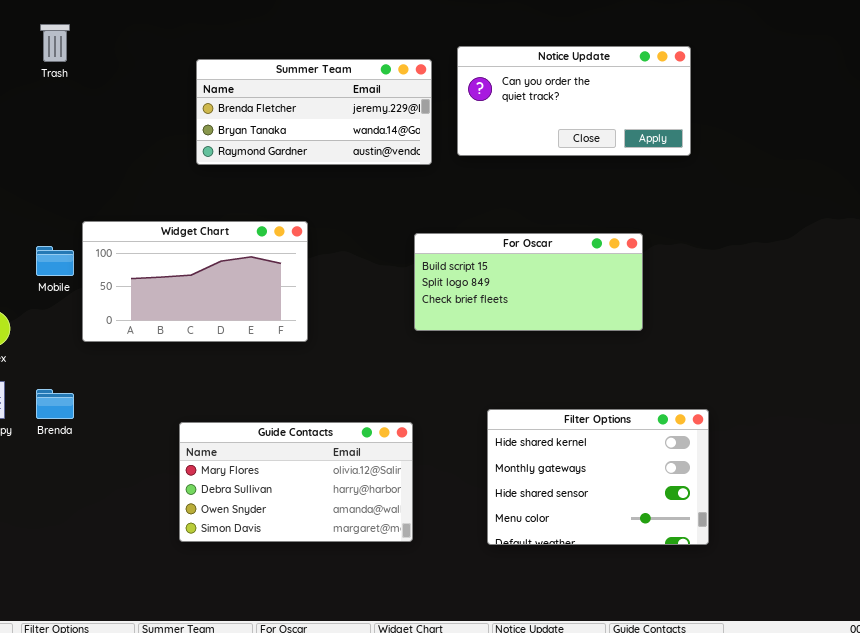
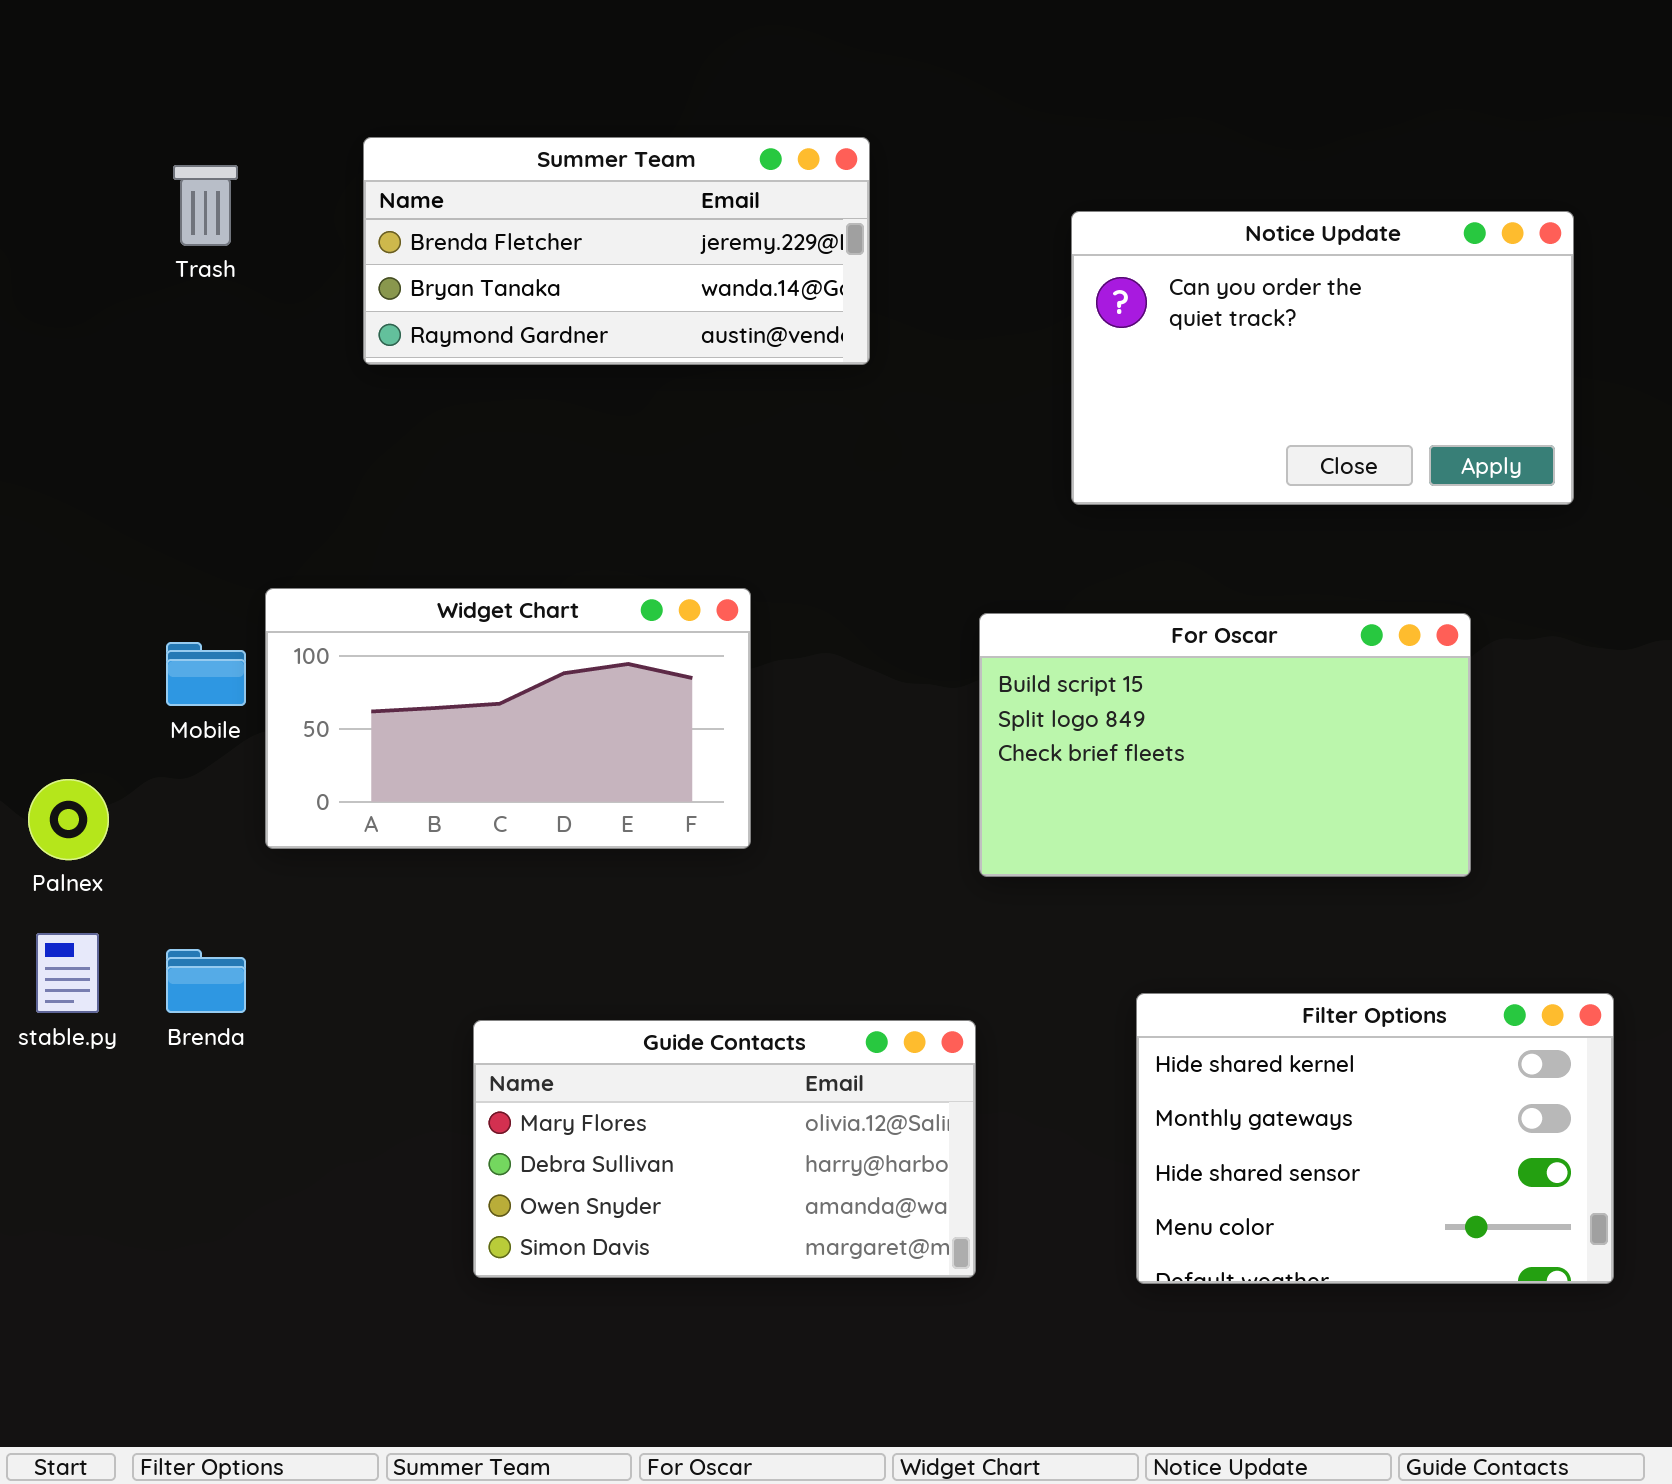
Notice Update: [457,46,691,156] -> [1071,211,1574,505], resized
Summer Team: [196,59,432,165] -> [363,137,870,365], moved
For Oscar: [414,233,643,331] -> [979,613,1471,877], resized

